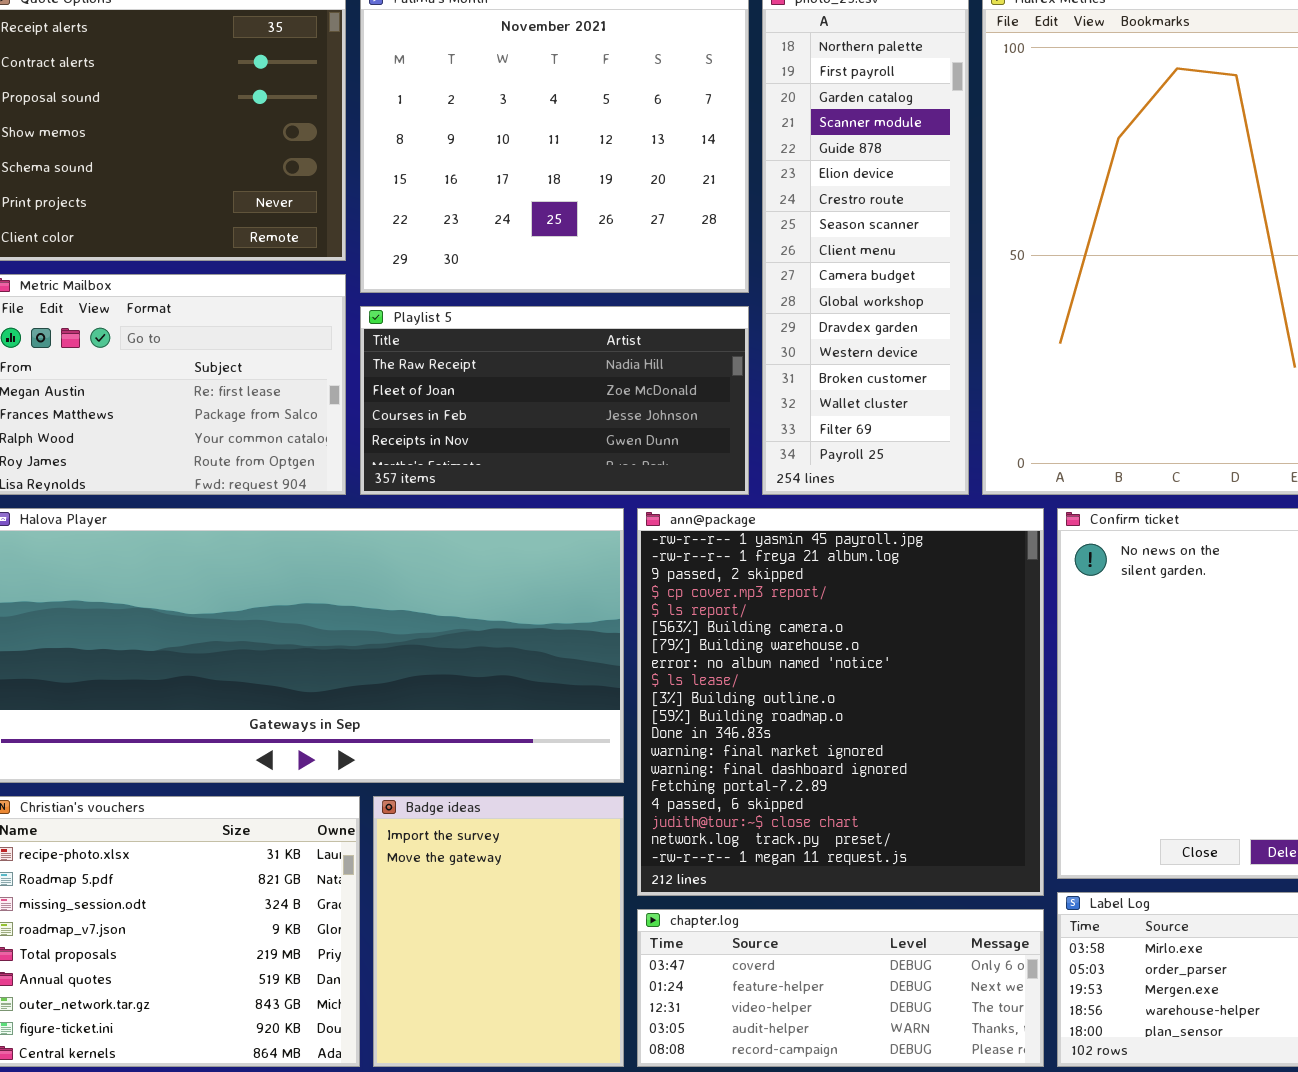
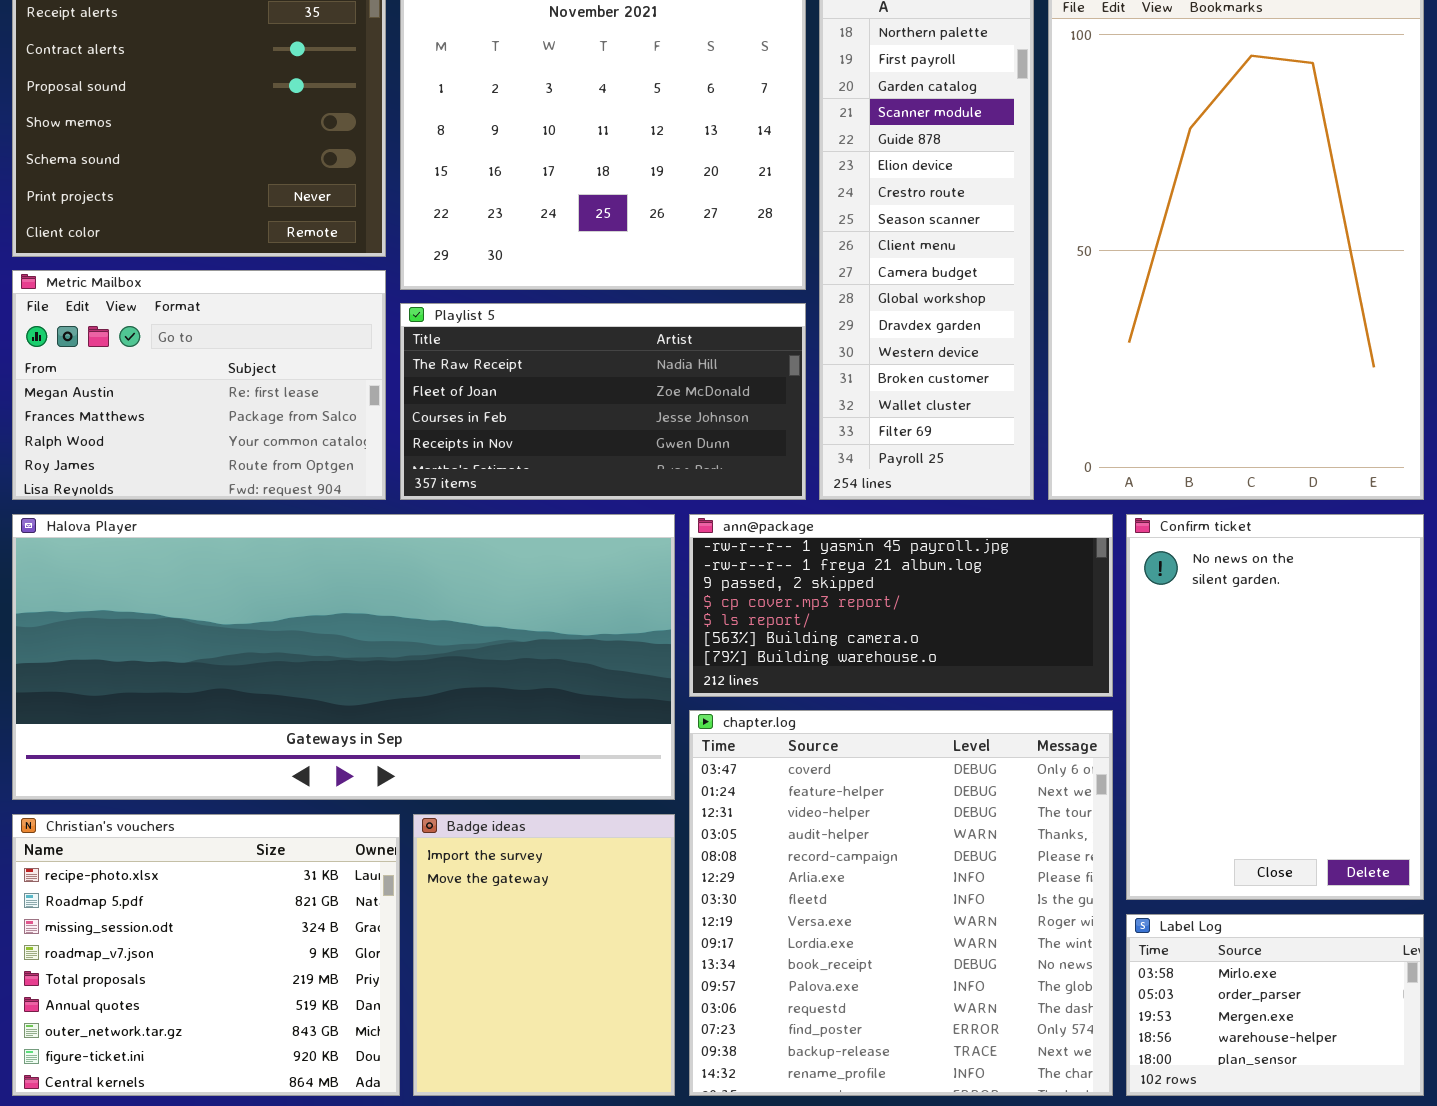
ann@package: [637,508,1044,896] -> [689,514,1113,697], resized
chapter.log: [637,909,1044,1067] -> [689,710,1113,1096], resized

